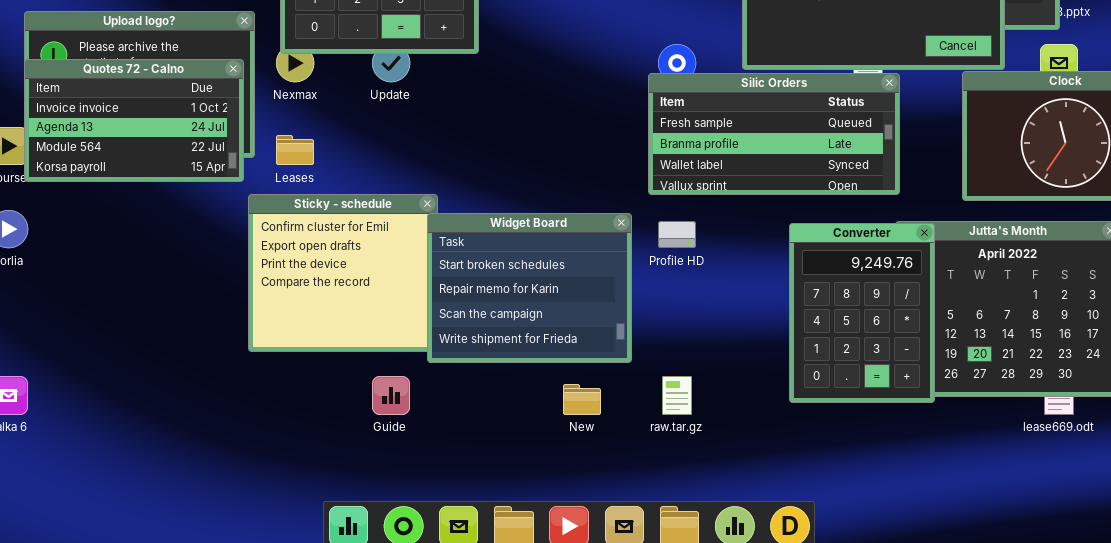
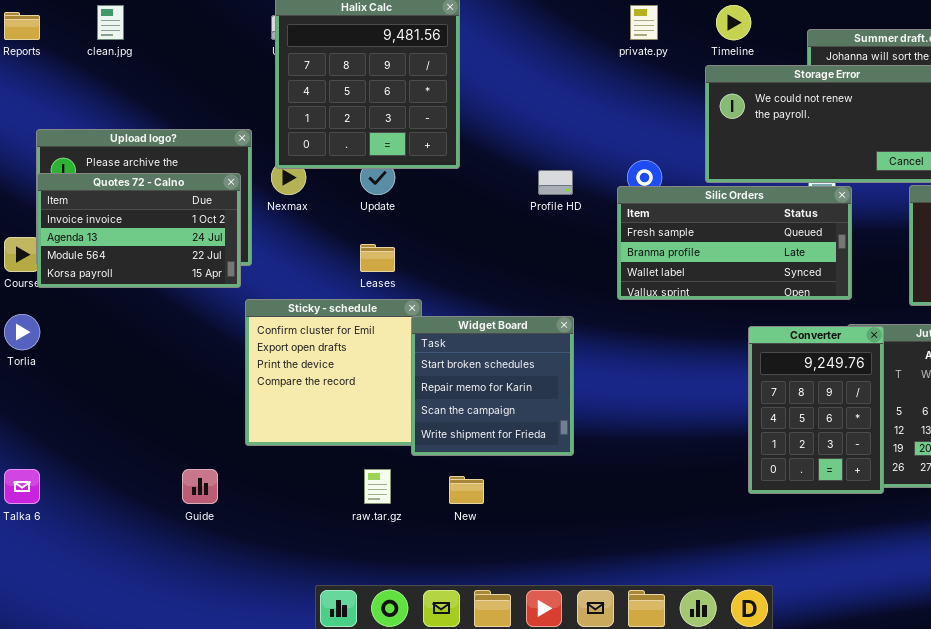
Leases: [276,135,314,165] -> [360,244,395,272], moved
Widget Board: [427,213,632,363] -> [411,316,574,456], resized
Profile HD: [658,221,696,248] -> [538,170,573,195], moved
Guide: [372,376,410,415] -> [182,469,218,504], moved
raw.tar.gz: [662,376,692,415] -> [364,469,391,504], moved
New: [563,384,601,415] -> [449,476,484,504], moved

